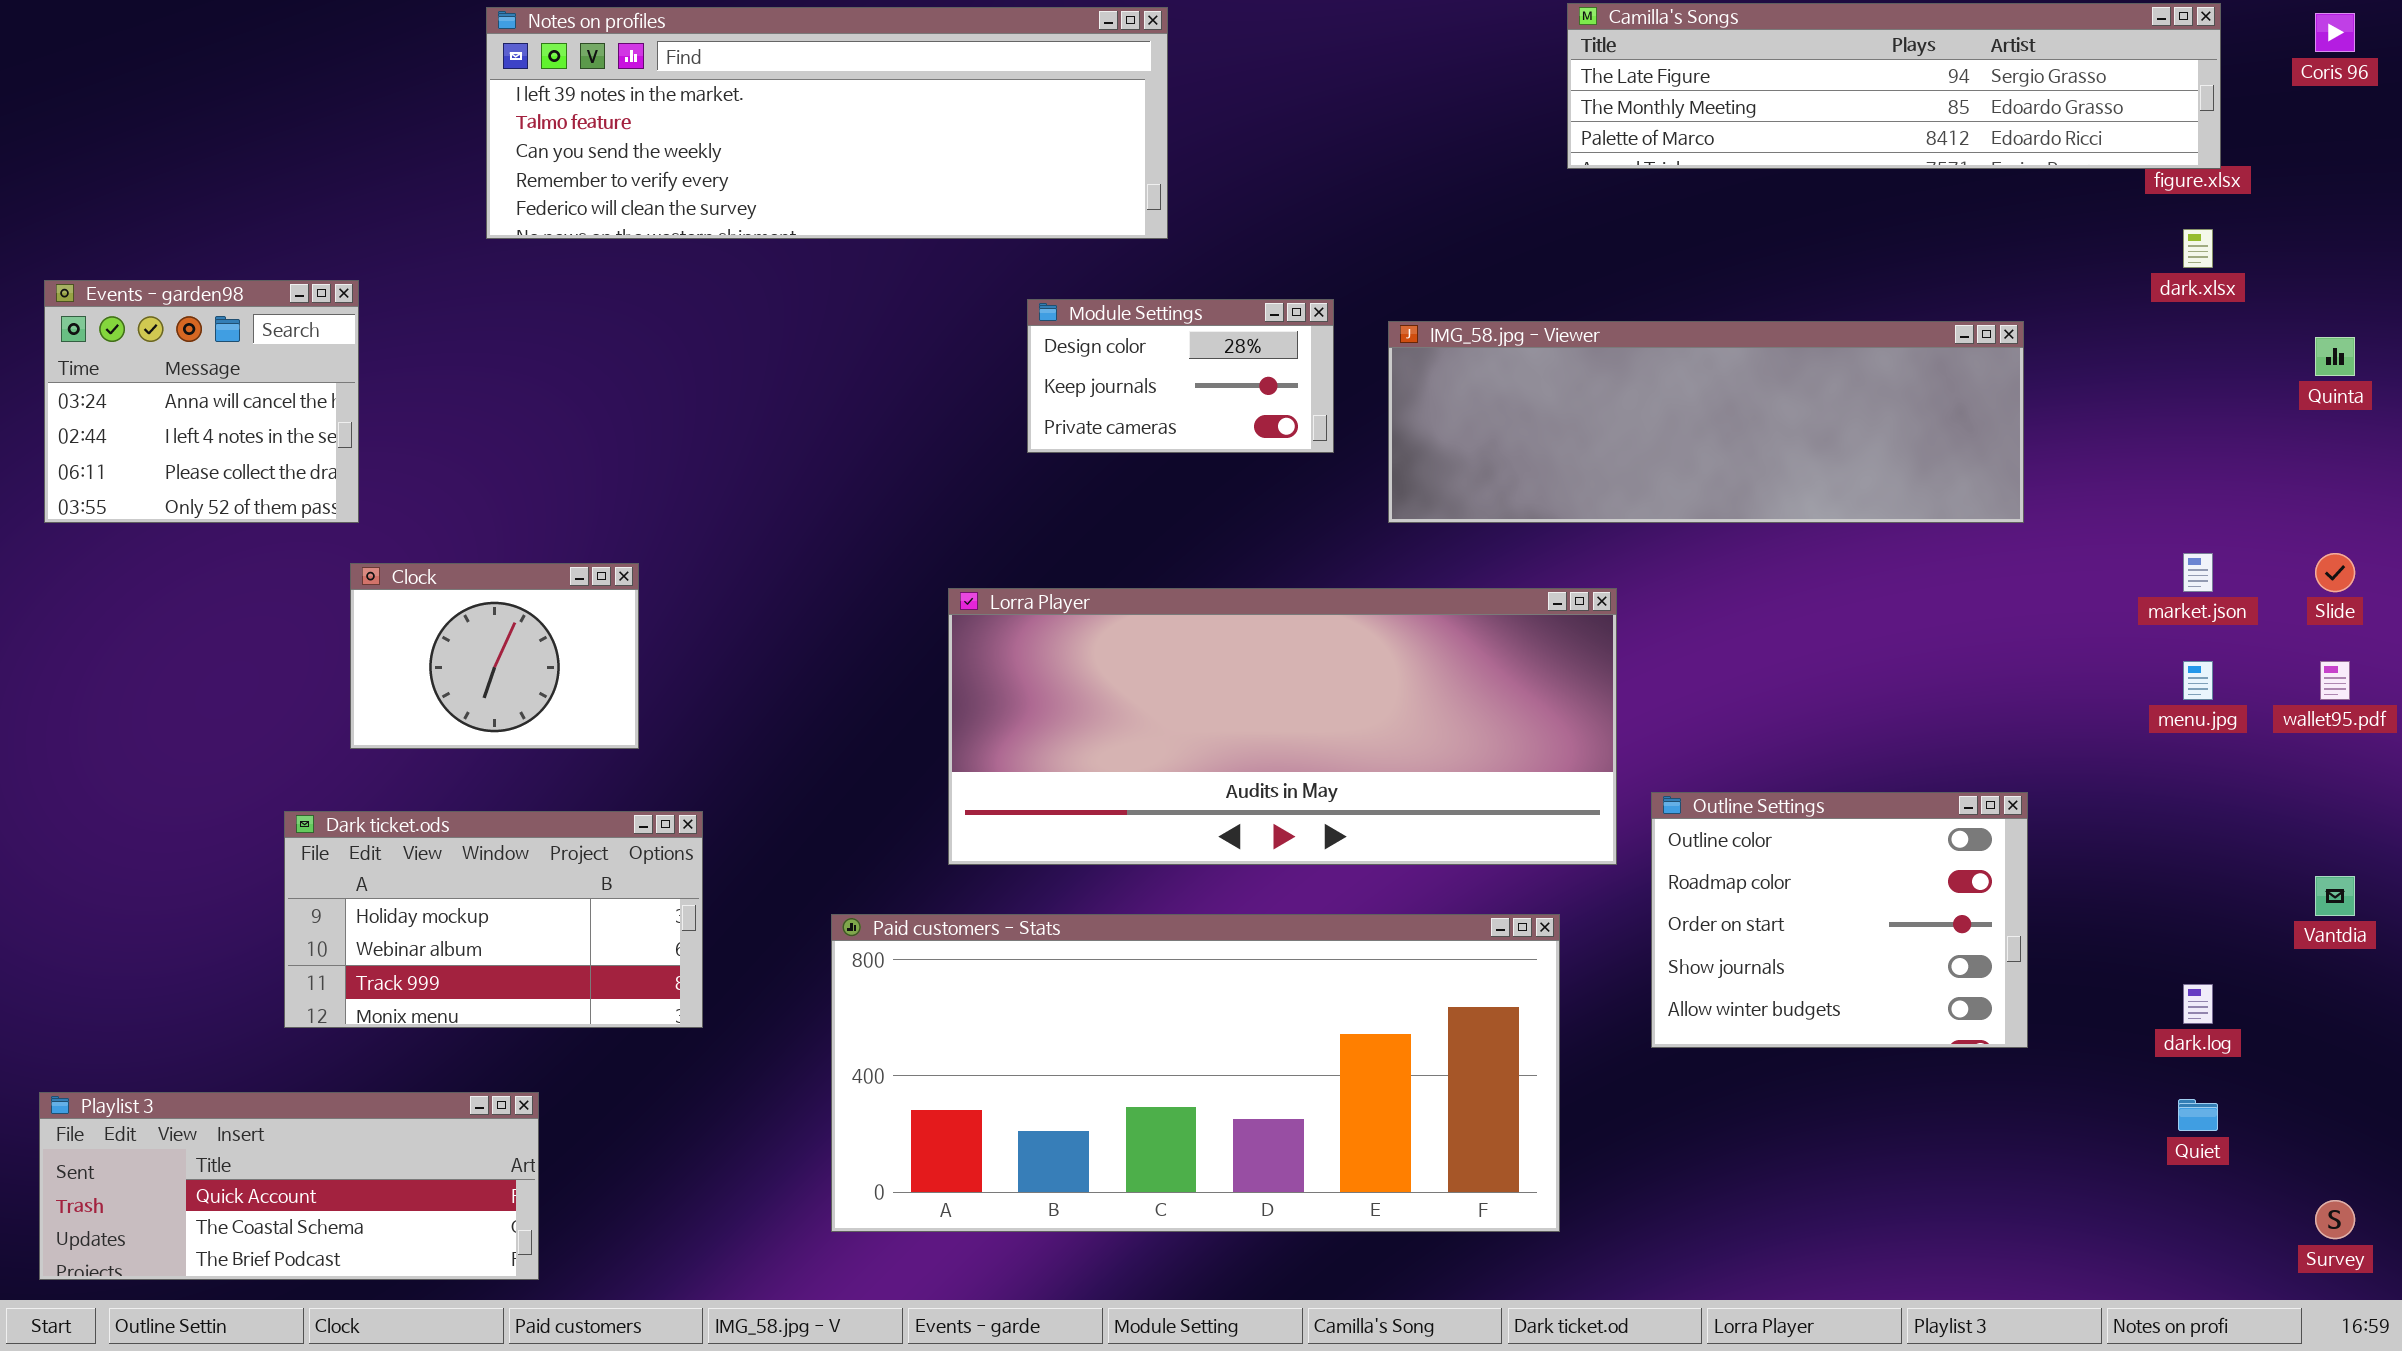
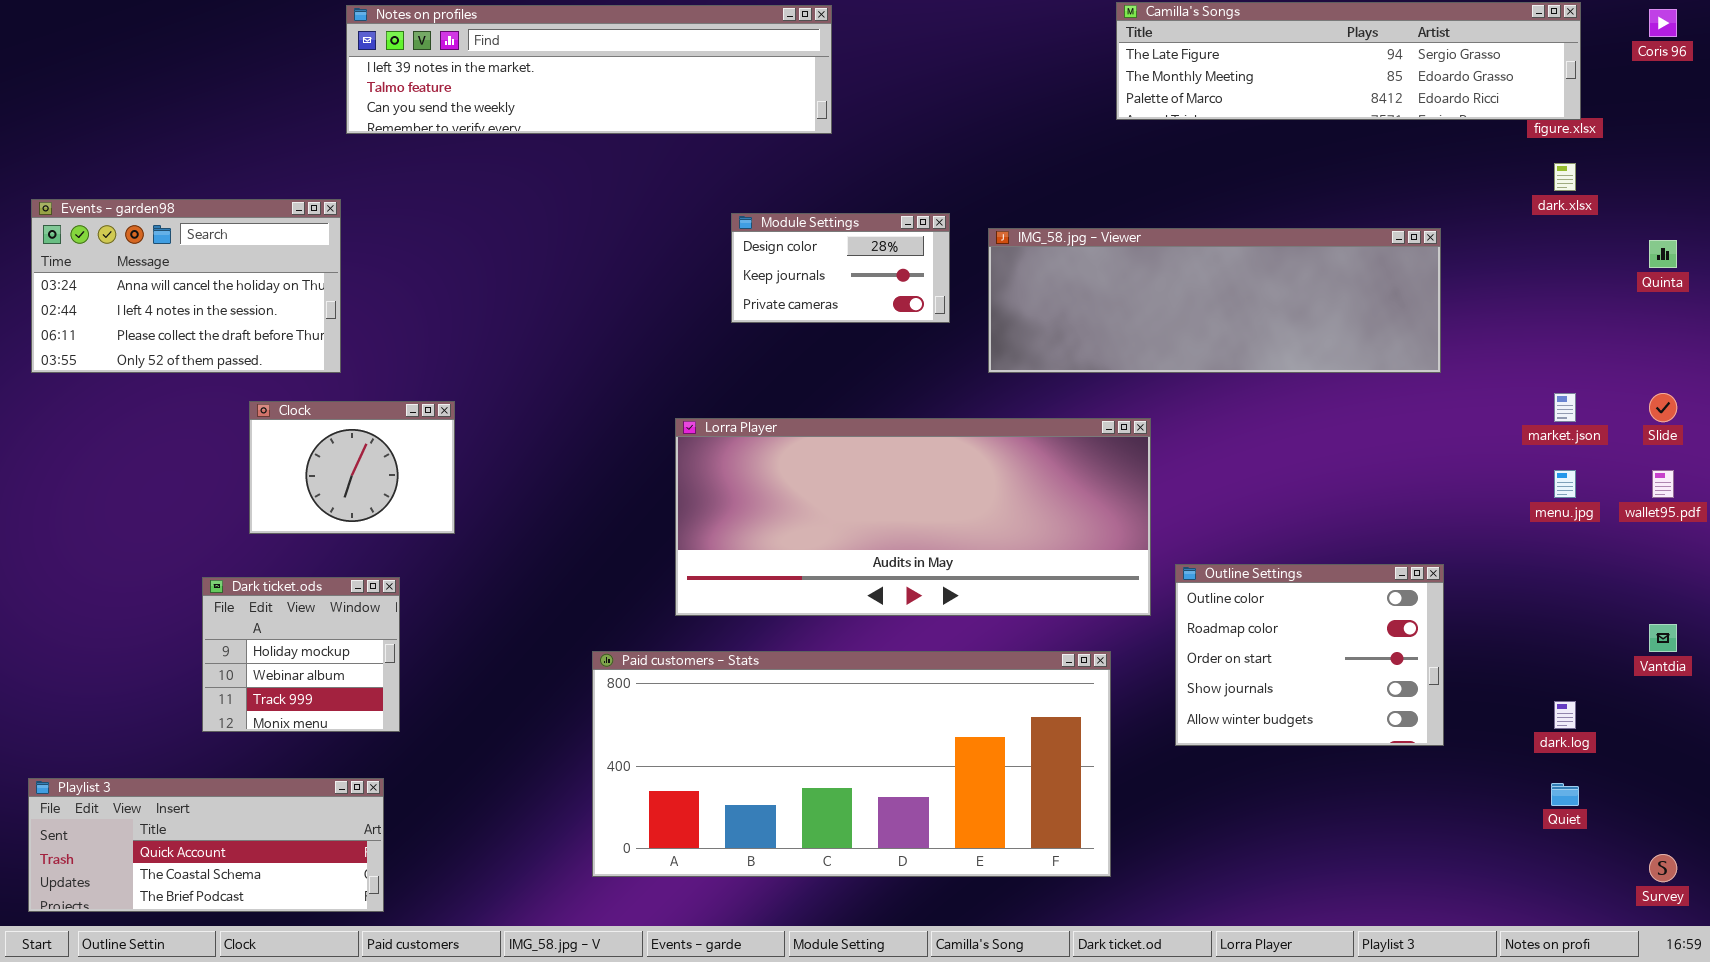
Notes on profiles: [486,7,1168,239] -> [346,5,832,134], resized
Events - garden98: [44,280,359,523] -> [31,199,341,373], resized
Dark ticket.ods: [284,811,703,1028] -> [202,577,400,732], resized

